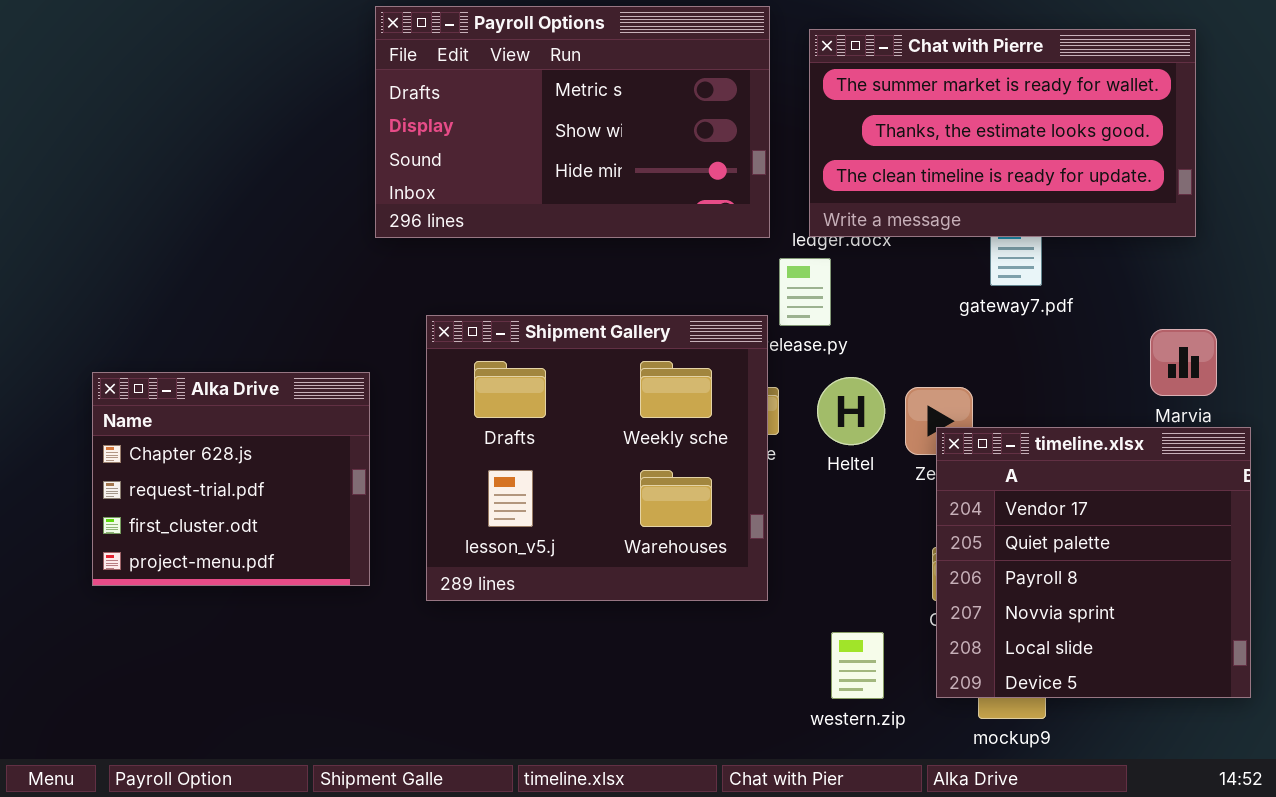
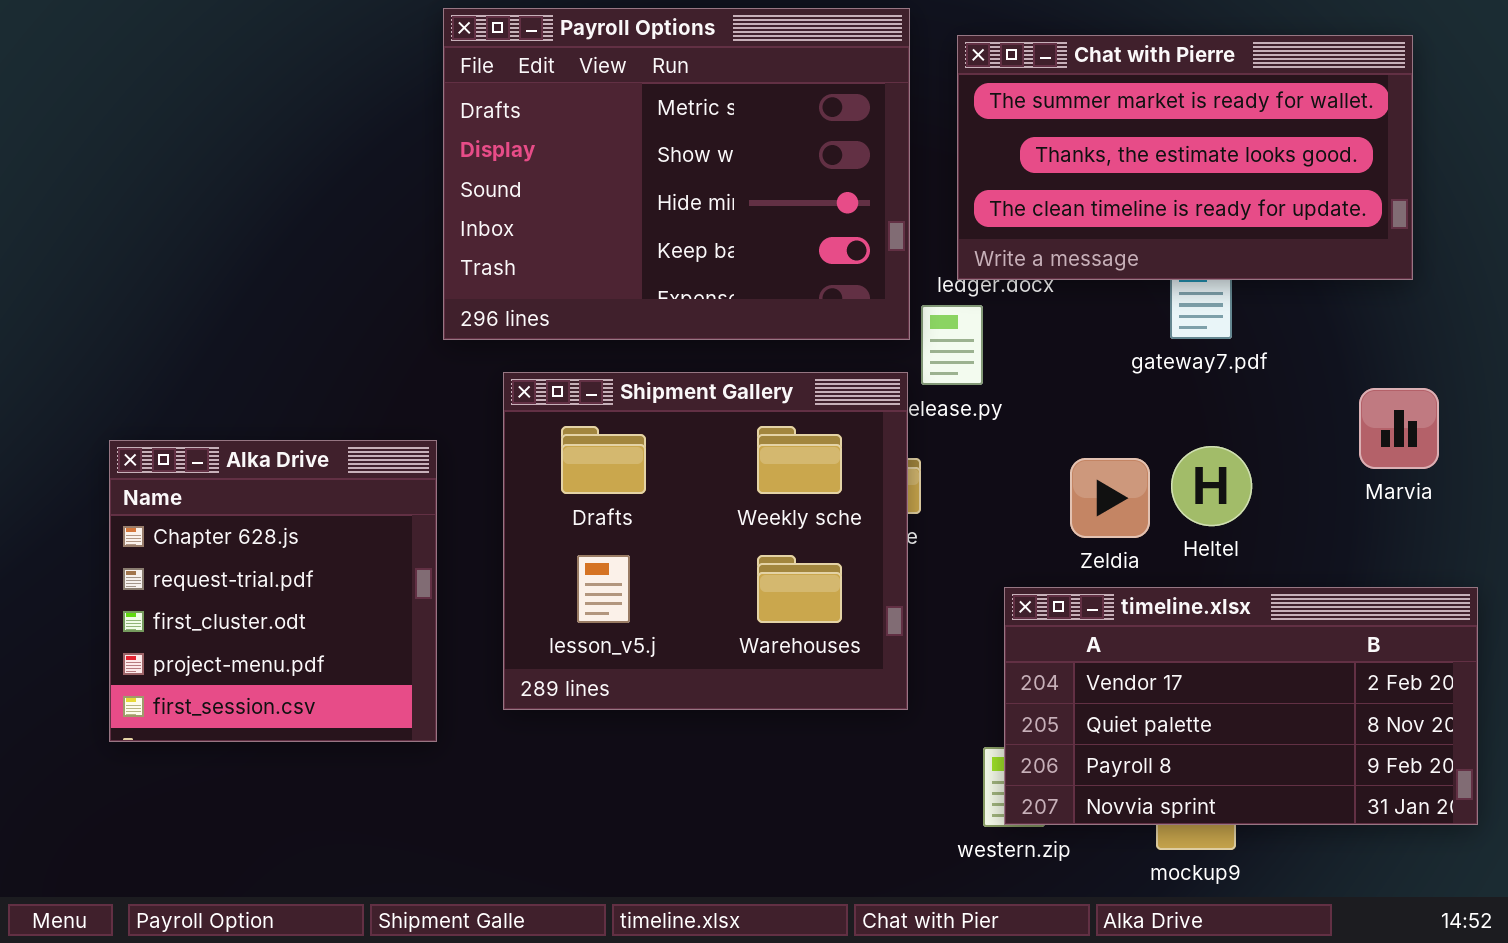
Payroll Options: [375,6,770,238] -> [443,8,910,340], resized
Alka Drive: [92,372,370,586] -> [109,440,437,742], resized
Heltel: [817,377,885,445] -> [1171,446,1252,526], moved
timeline.xlsx: [936,427,1251,698] -> [1004,587,1478,825], resized

